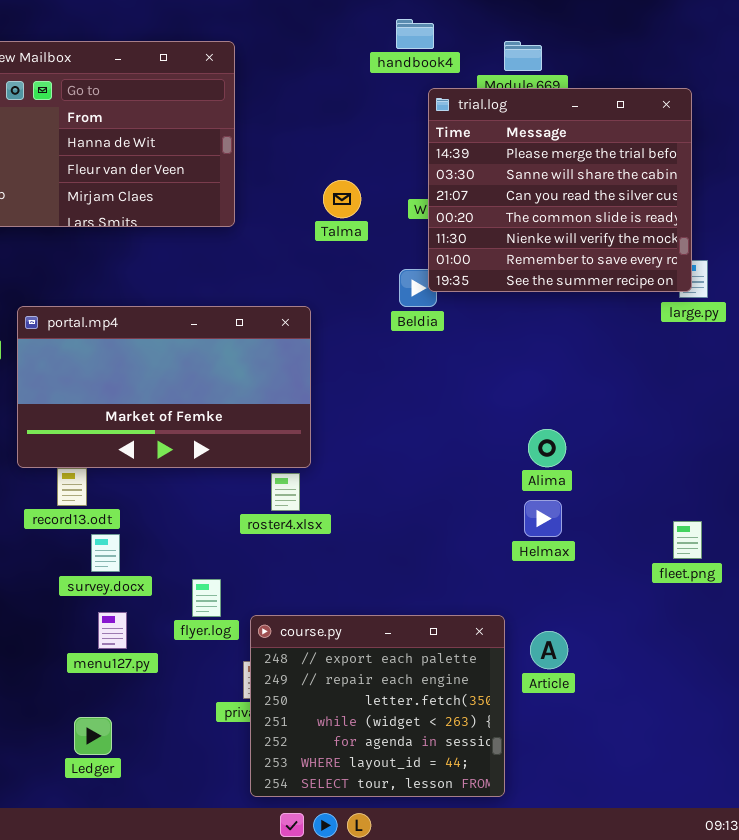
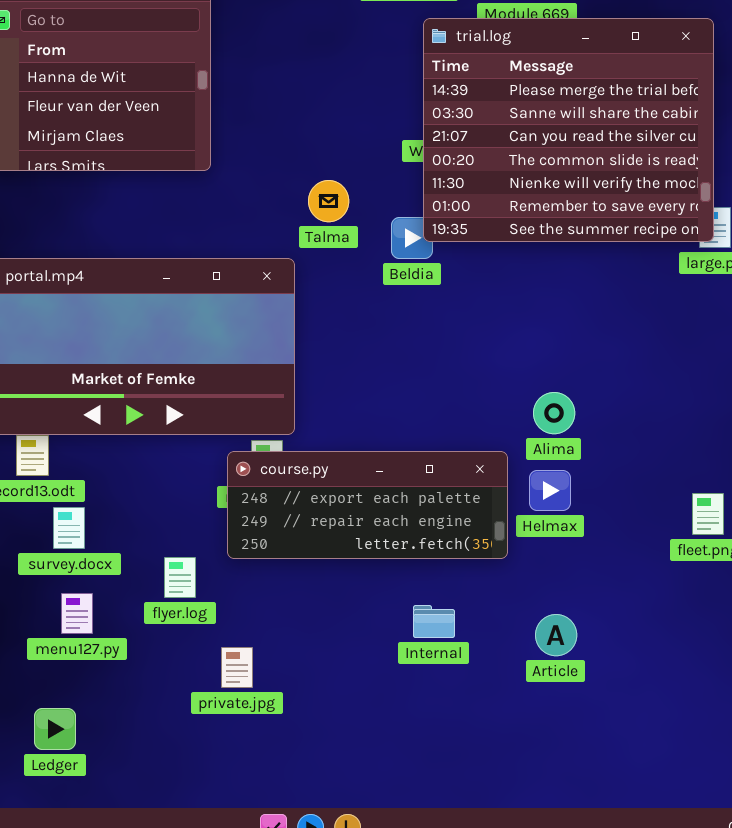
Talma: [323,180,361,218] -> [308,180,349,222], moved
course.py: [250,615,505,797] -> [227,451,508,559], moved, resized

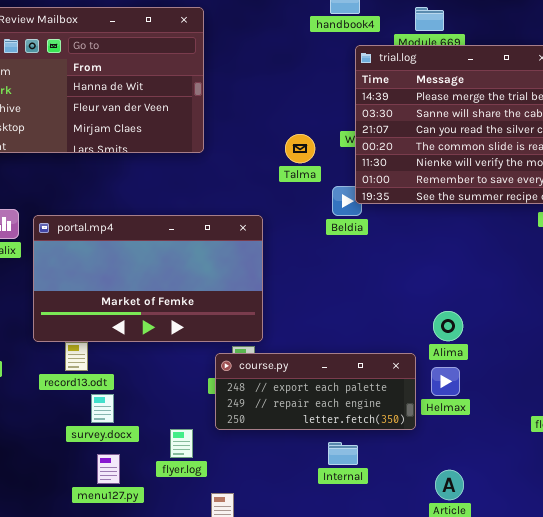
Talma: [308,180,349,222] -> [285,134,315,163], moved
Internal: [413,605,455,638] -> [328,442,358,465], moved

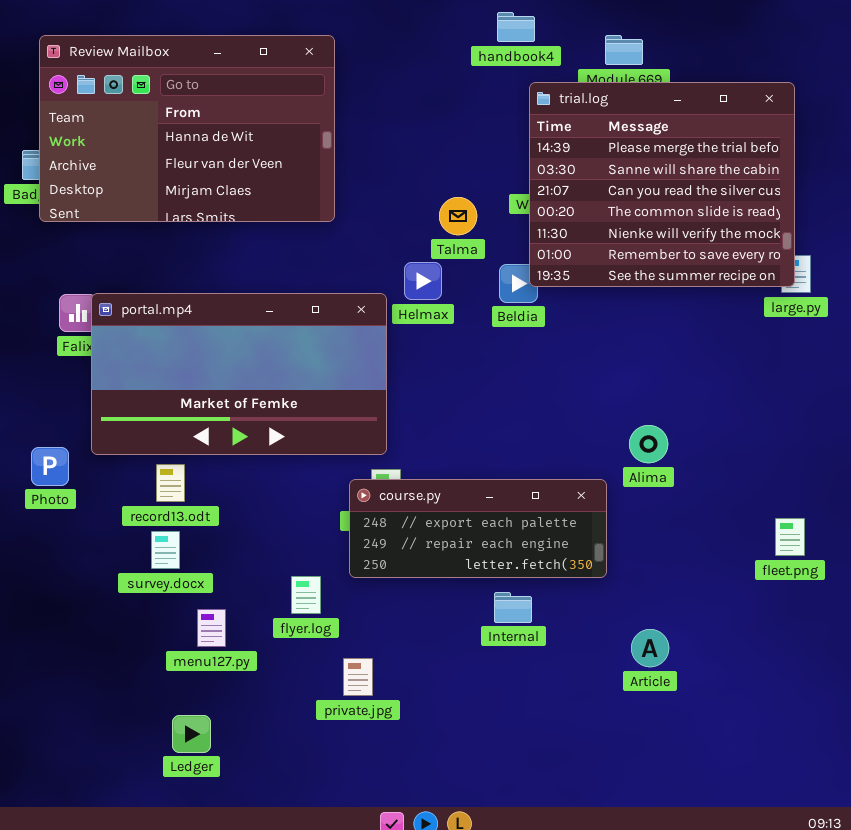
portal.mp4: [33,215,263,342] -> [91,293,387,455], moved
Helmax: [431,367,460,396] -> [404,262,442,300], moved
survey.docx: [91,394,114,423] -> [151,531,180,569], moved

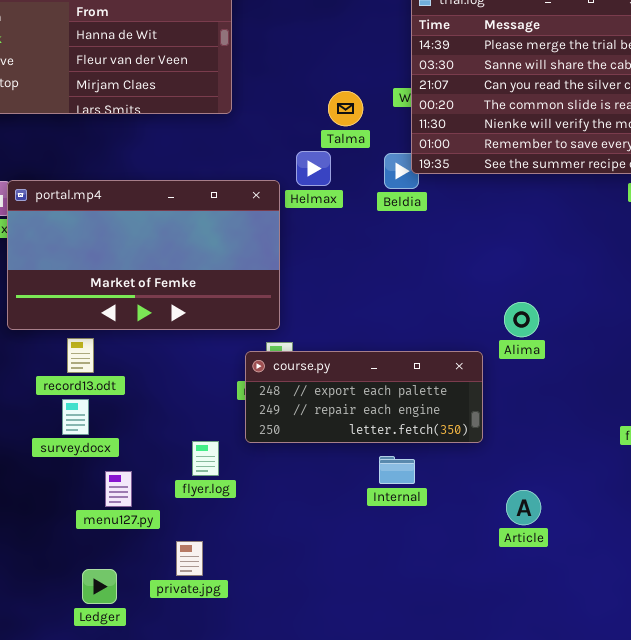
private.jpg: [343,658,373,696] -> [176,541,203,576], moved

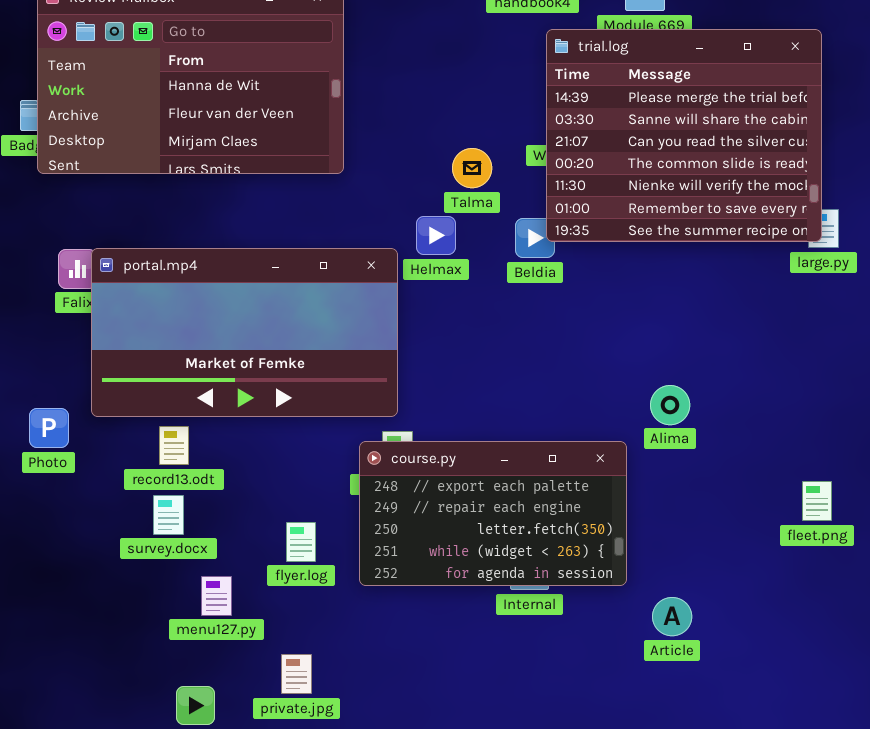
course.py: [245,351,483,443] -> [359,441,627,586], resized
flyer.log: [192,441,219,476] -> [286,522,316,562], moved

